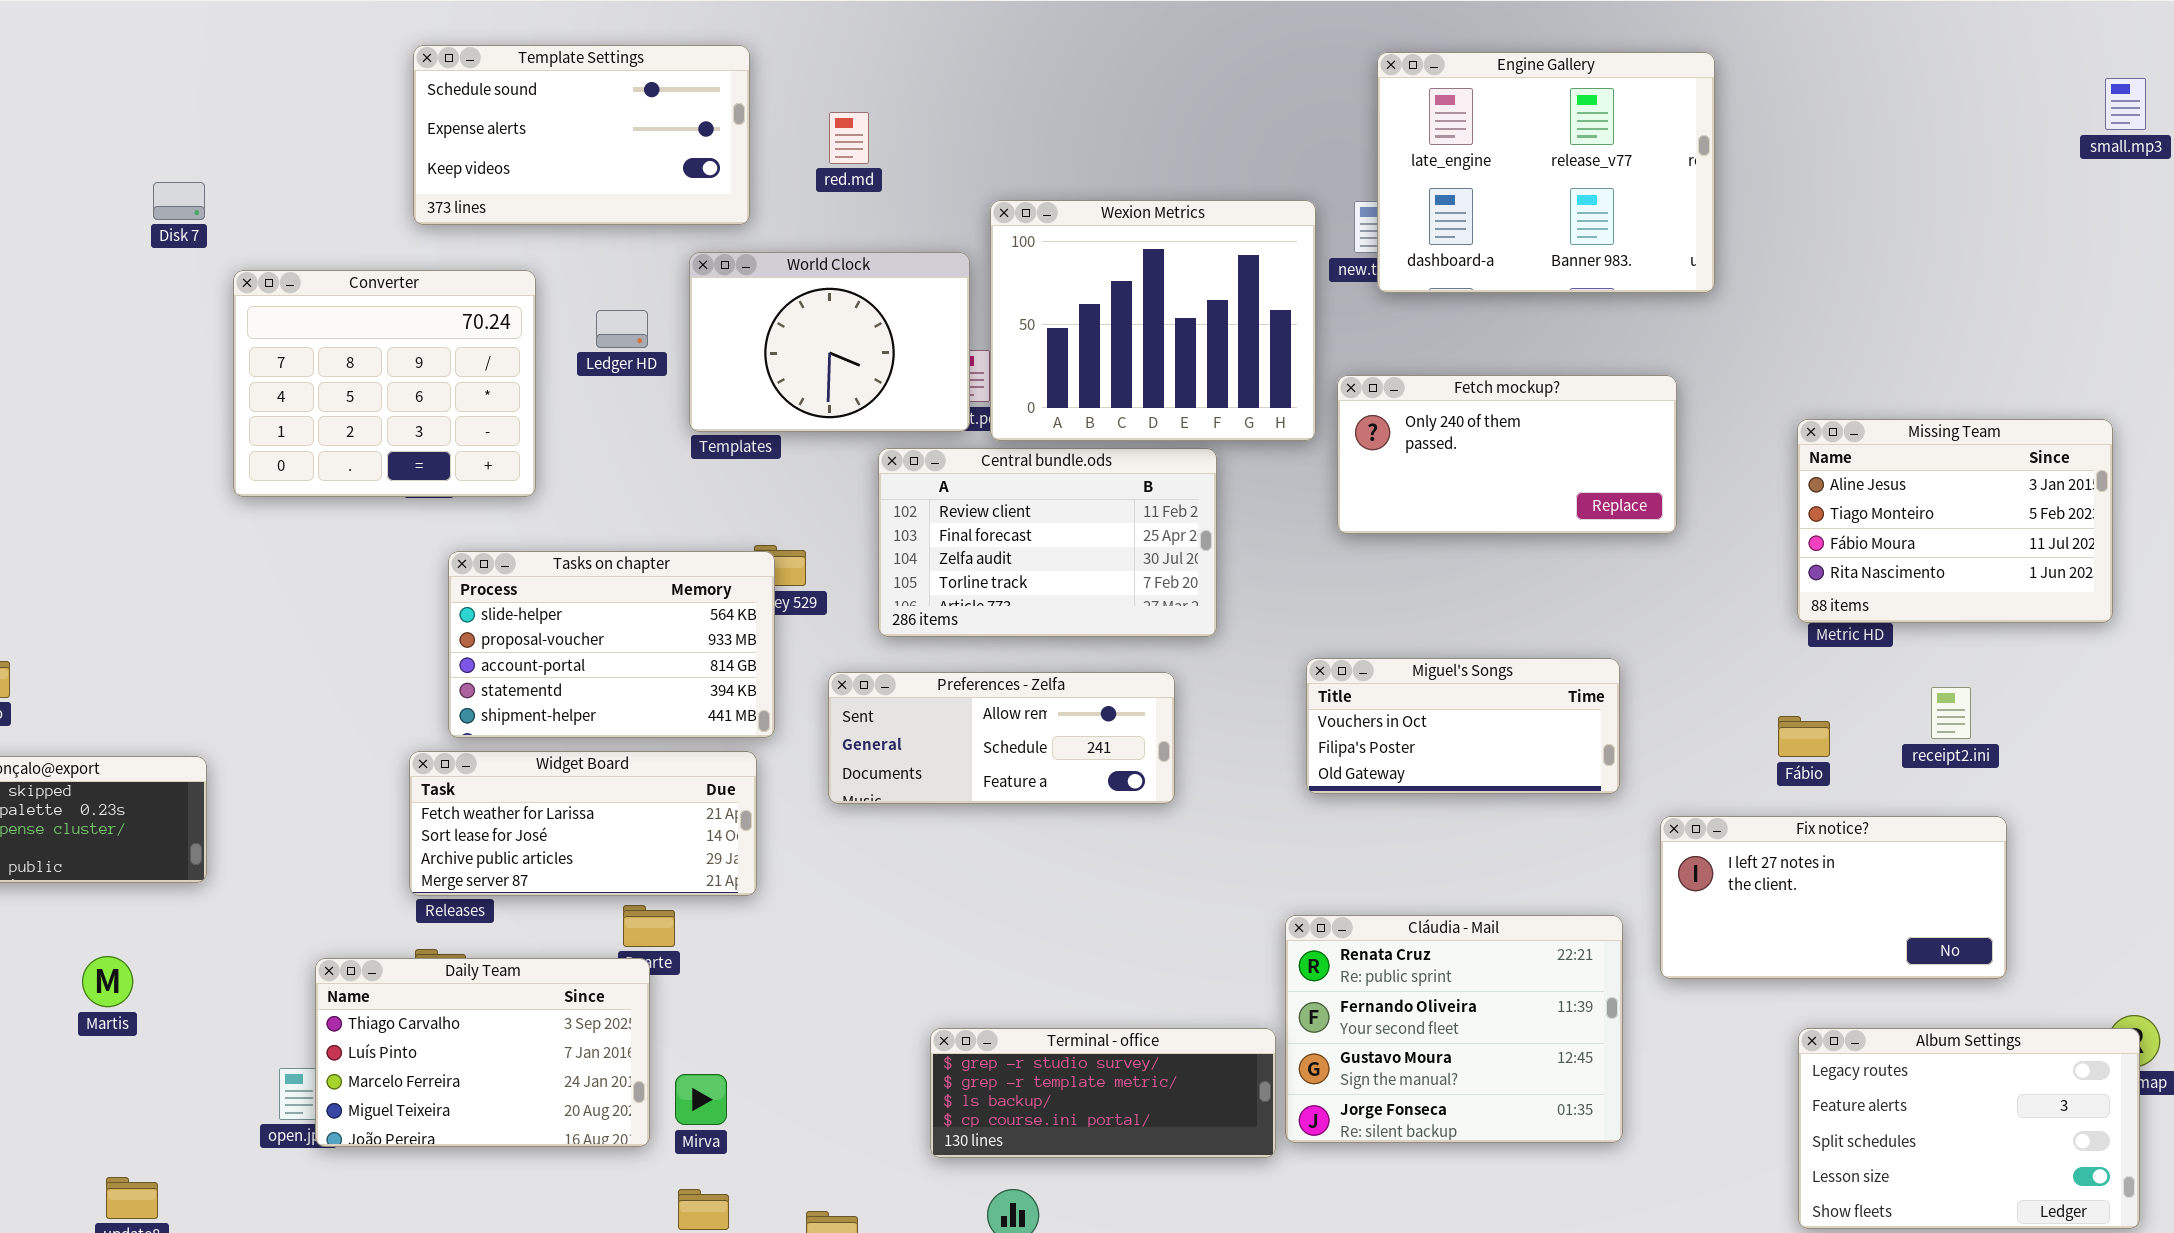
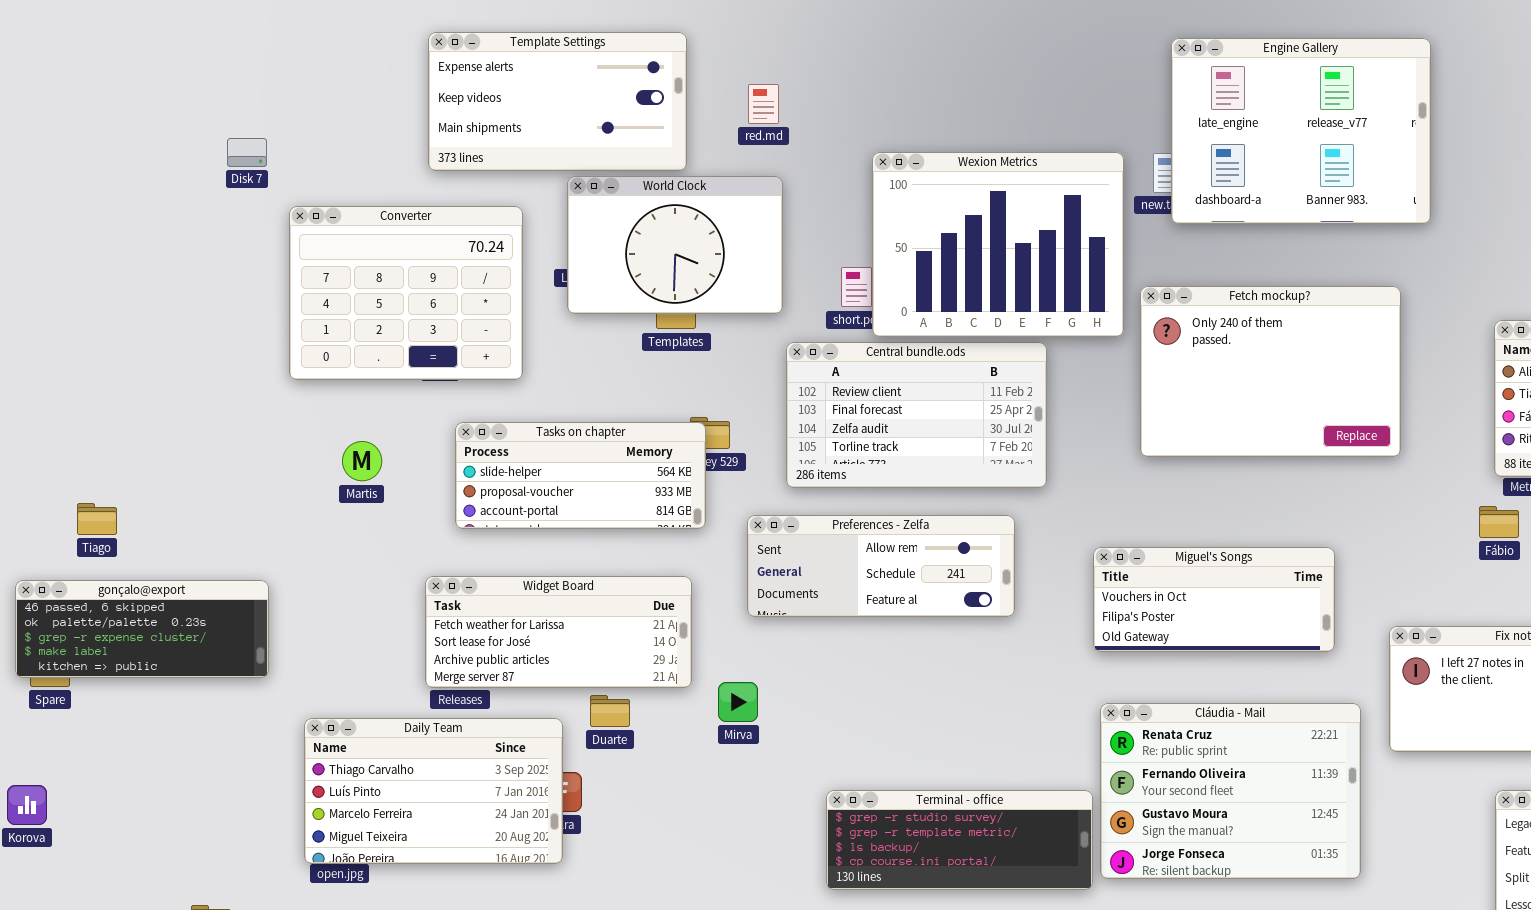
Template Settings: [413,45,750,225] -> [428,32,687,171], scrolled down 1 row
World Clock: [689,252,970,432] -> [567,176,783,314], moved
Fetch mockup?: [1337,375,1677,534] -> [1140,286,1401,457], resized
Tasks on chapter: [448,551,775,738] -> [455,422,706,529], resized
Miguel's Songs: [1306,658,1620,794] -> [1093,547,1335,652], moved
Fábio: [1778,716,1830,757] -> [1479,506,1519,538], moved
Martis: [82,956,133,1007] -> [342,441,382,481], moved
Daily Team: [315,958,650,1147] -> [304,718,563,864], moved
Mirva: [675,1074,727,1125] -> [718,682,758,722], moved

